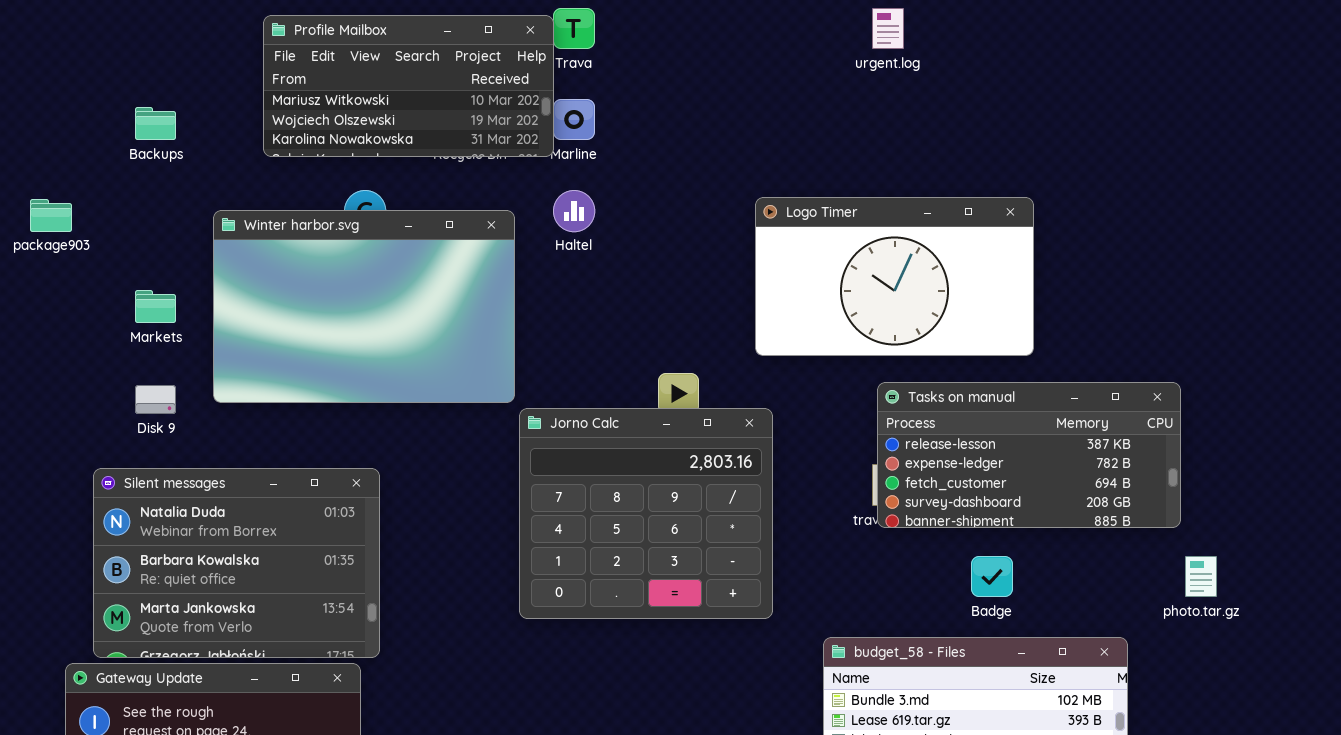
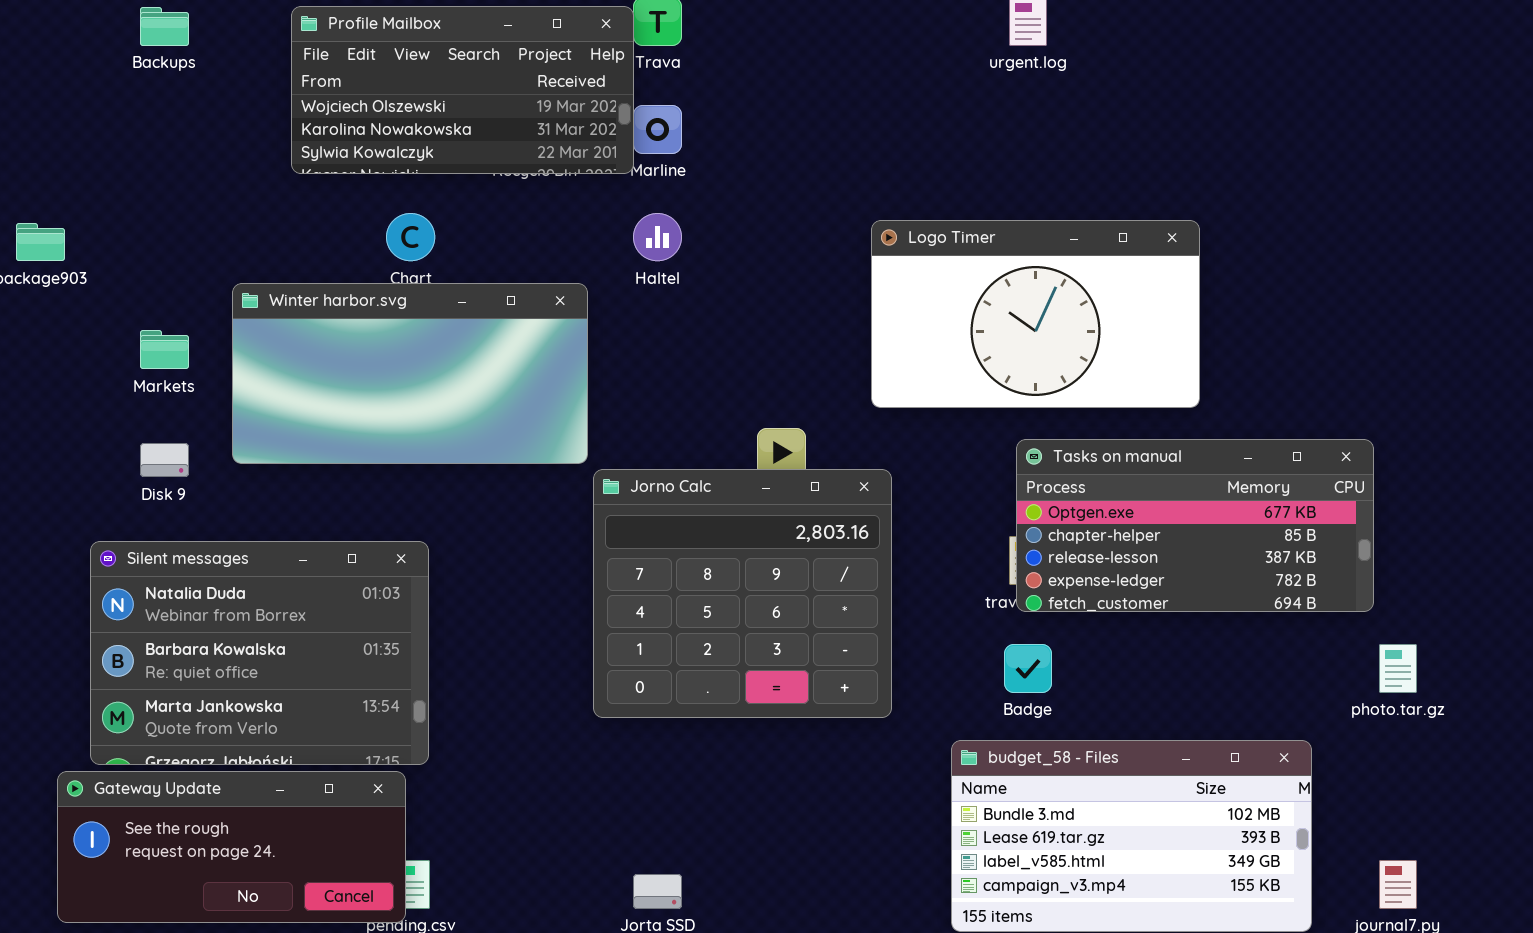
Profile Mailbox: [263,15,554,157] -> [291,6,634,174], scrolled down 1 row
Backups: [135,107,176,140] -> [140,7,189,46], moved
Winter harbor.svg: [213,210,515,403] -> [232,283,588,464], resized
Tasks on manual: [877,382,1181,528] -> [1016,439,1374,612], scrolled up 2 rows
Badge: [971,556,1013,597] -> [1004,644,1052,693], moved

